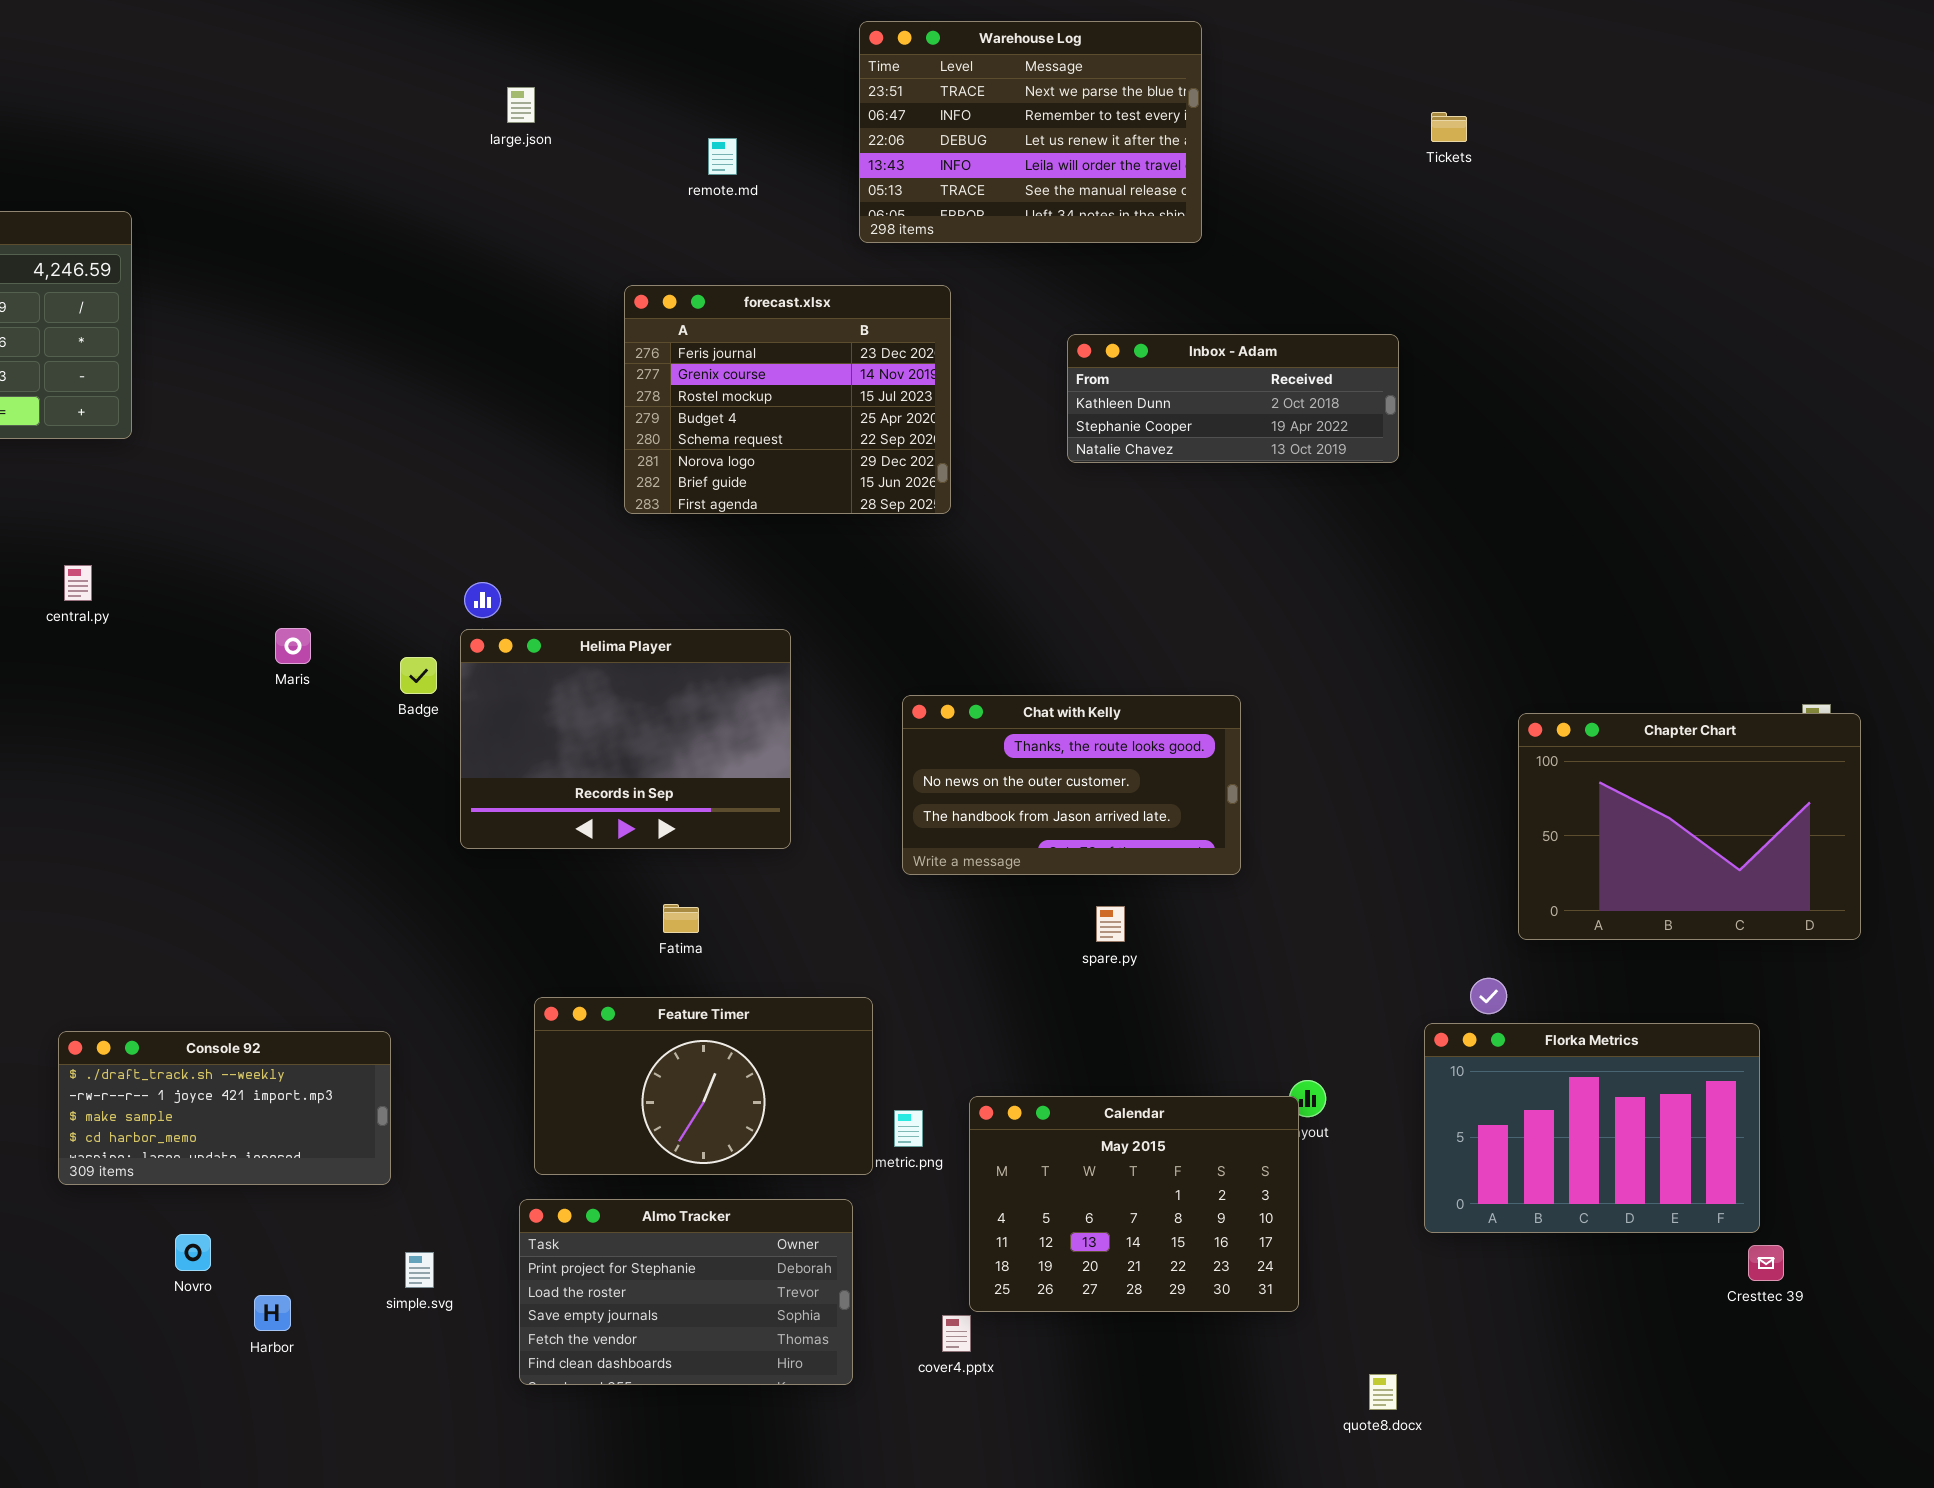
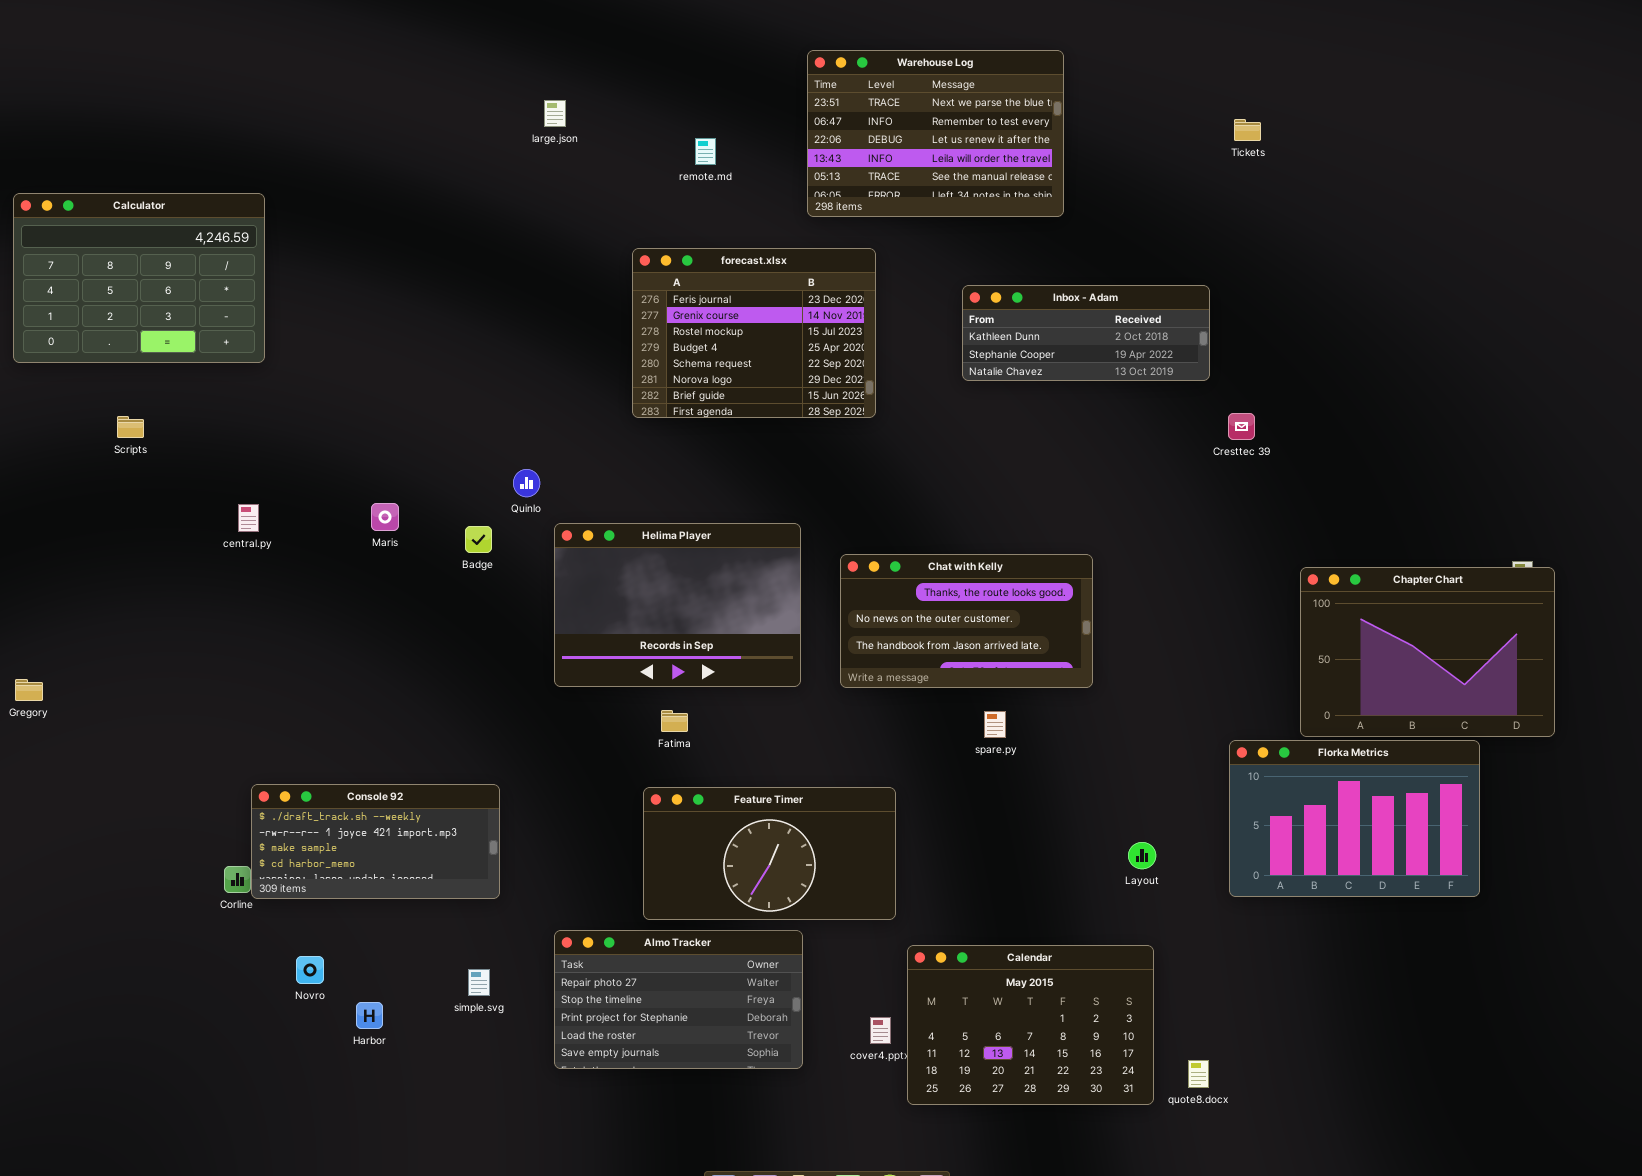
central.py: [64,565,92,601] -> [238,504,259,532], moved
Helima Player: [460,629,791,849] -> [554,523,801,687], moved
Feature Timer: [534,997,873,1175] -> [643,787,896,920], moved
Florka Metrics: [1424,1023,1760,1233] -> [1229,740,1480,897], moved
Console 92: [58,1031,391,1185] -> [251,784,500,899], moved
Calendar: [969,1096,1299,1312] -> [907,945,1154,1105], moved
Almo Tracker: [519,1199,853,1385] -> [554,930,803,1069], scrolled up 2 rows
Cresttec 39: [1748,1245,1784,1281] -> [1228,413,1255,440], moved

